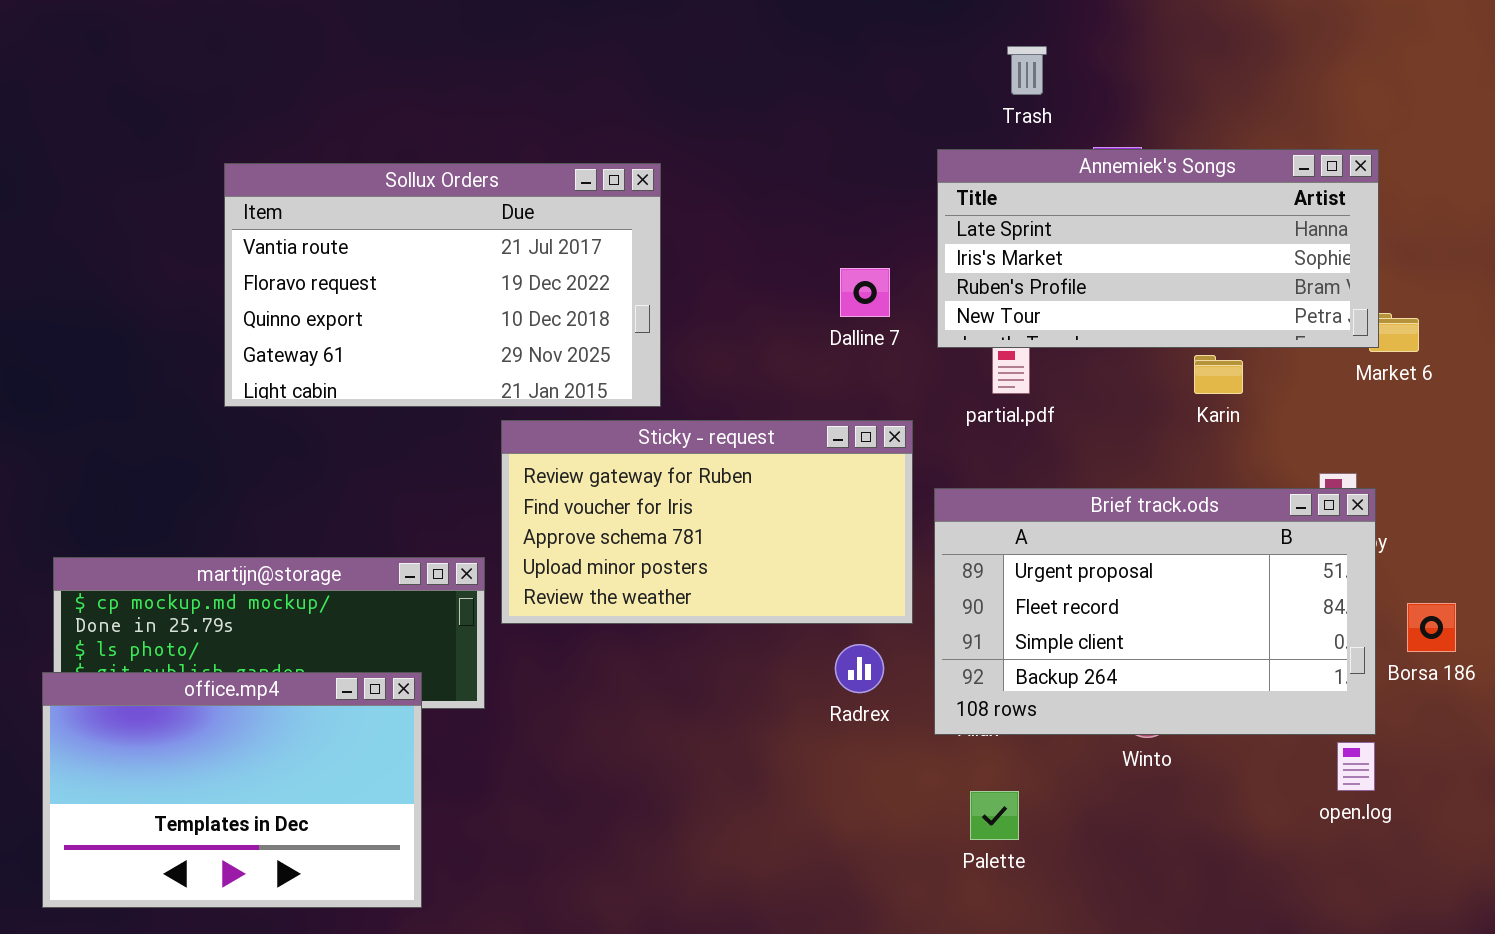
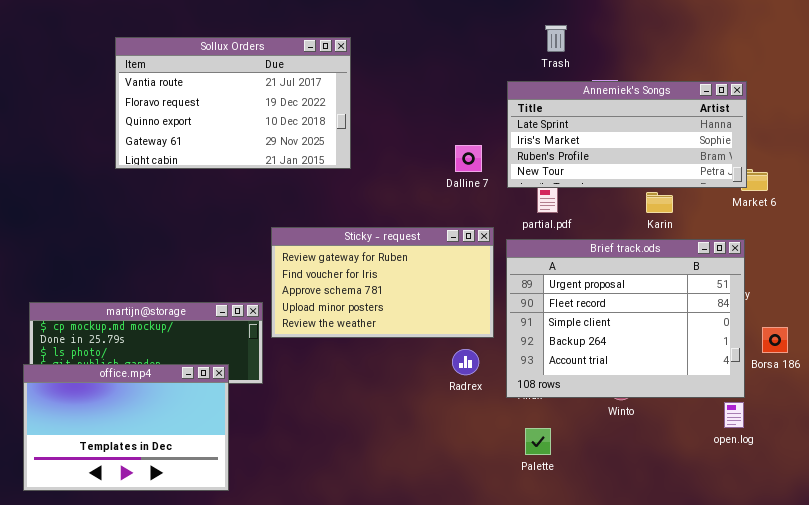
Sollux Orders: [224,163,661,407] -> [115,37,351,169], moved
Brief track.ods: [934,488,1376,735] -> [506,239,745,398], resized

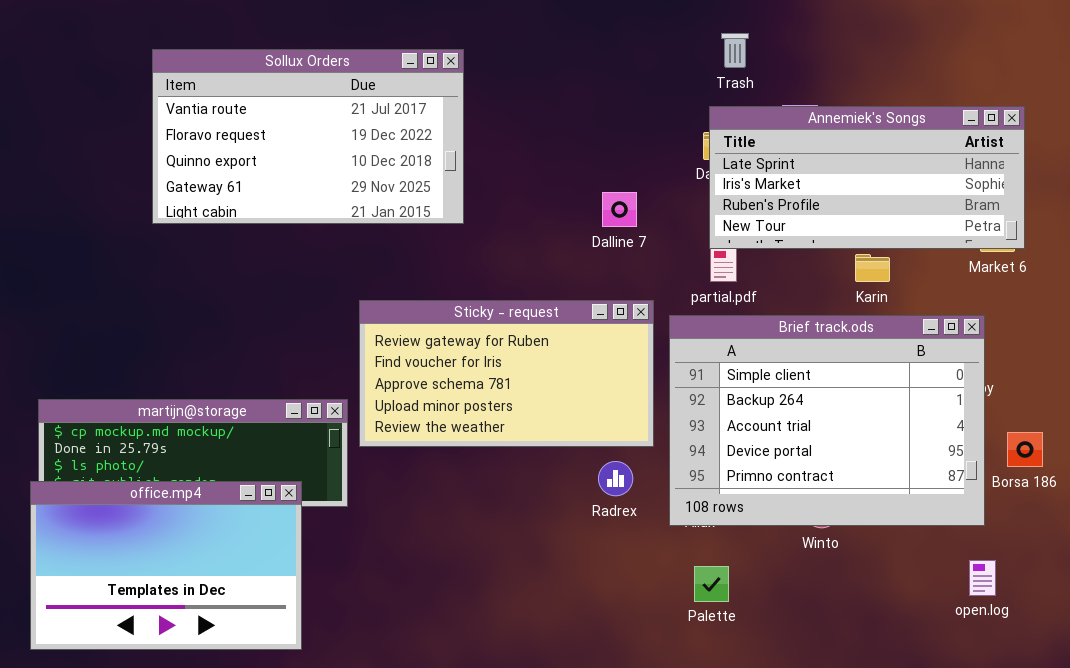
Annemiek's Songs: [507,81,747,188] -> [709,106,1025,249], moved
Brief track.ods: [506,239,745,398] -> [669,315,985,526], scrolled down 2 rows
open.log: [724,402,744,428] -> [969,560,996,596], moved

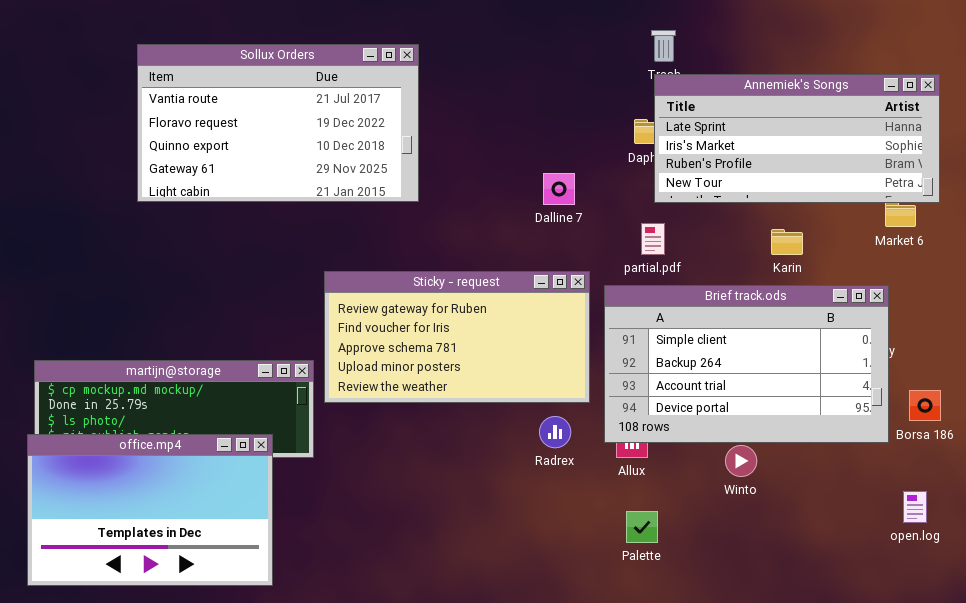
Annemiek's Songs: [709,106,1025,249] -> [654,74,940,203], moved
Brief track.ods: [669,315,985,526] -> [604,285,889,443], resized
open.log: [969,560,996,596] -> [903,491,927,523], moved

